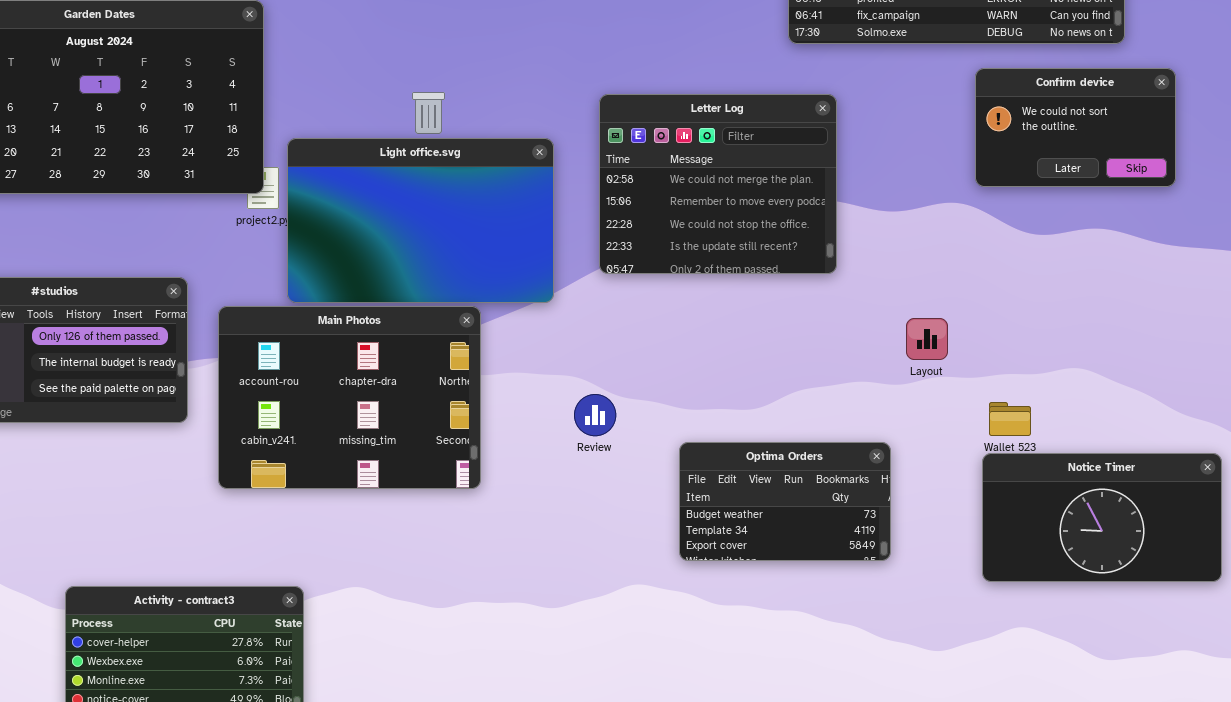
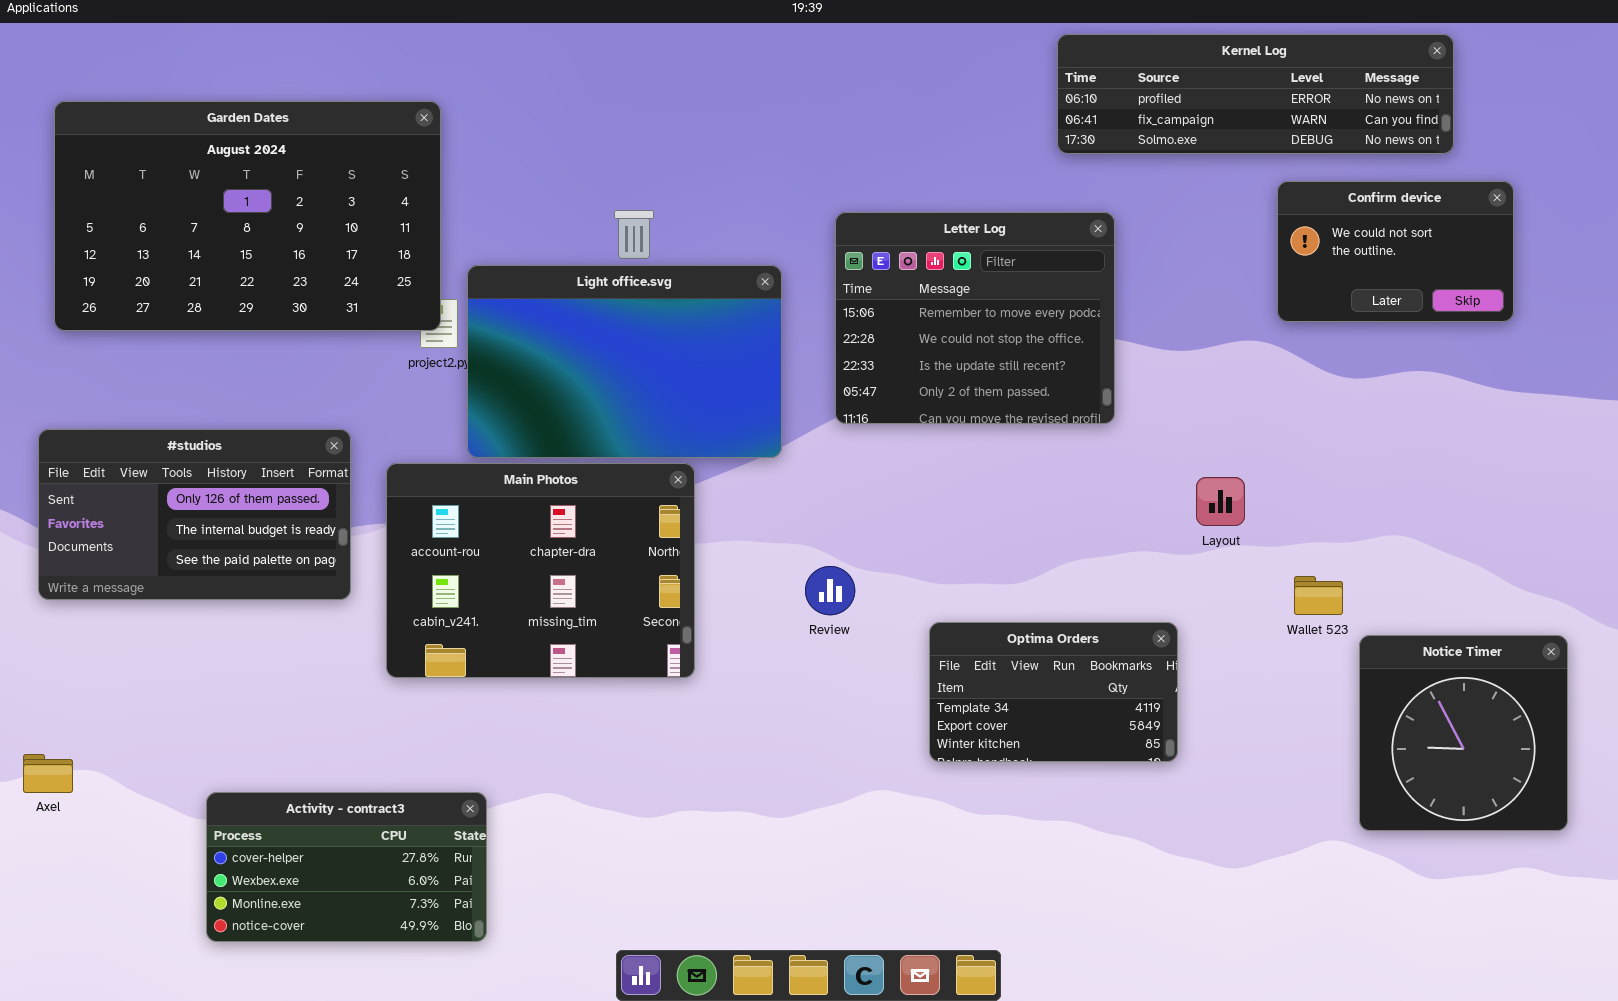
Letter Log: [599,94,837,274] -> [835,212,1115,424], scrolled down 1 row
Optima Orders: [679,442,891,561] -> [929,622,1178,762], scrolled down 1 row
Notice Timer: [982,453,1222,582] -> [1359,635,1568,831], resized

